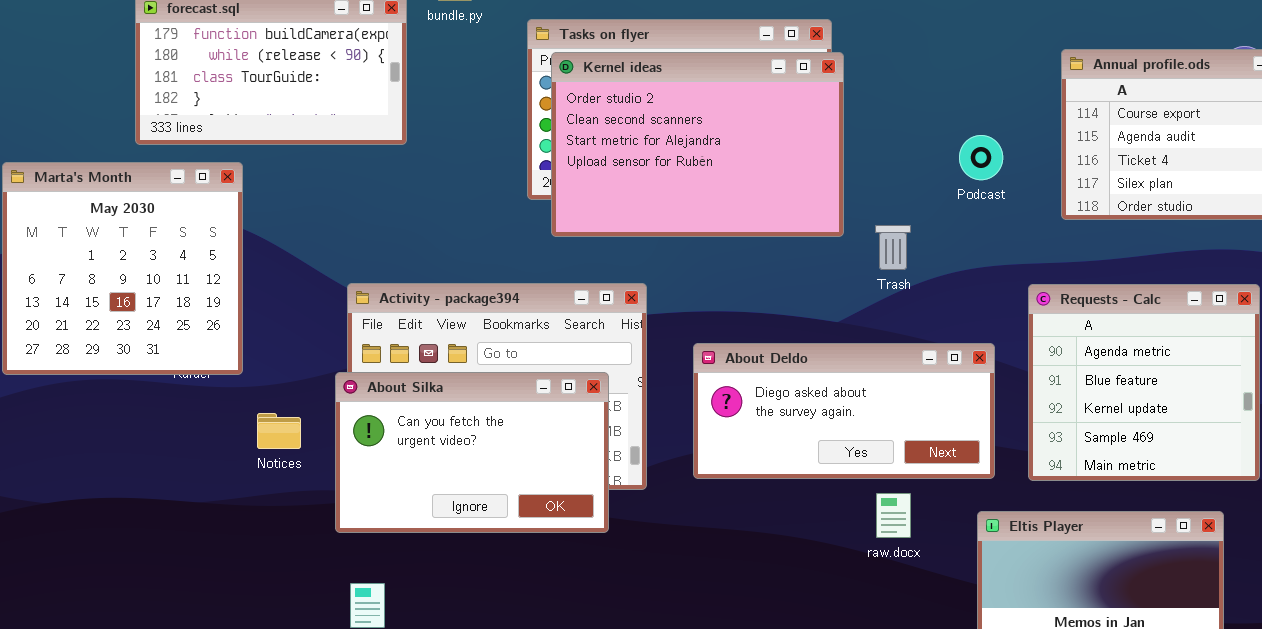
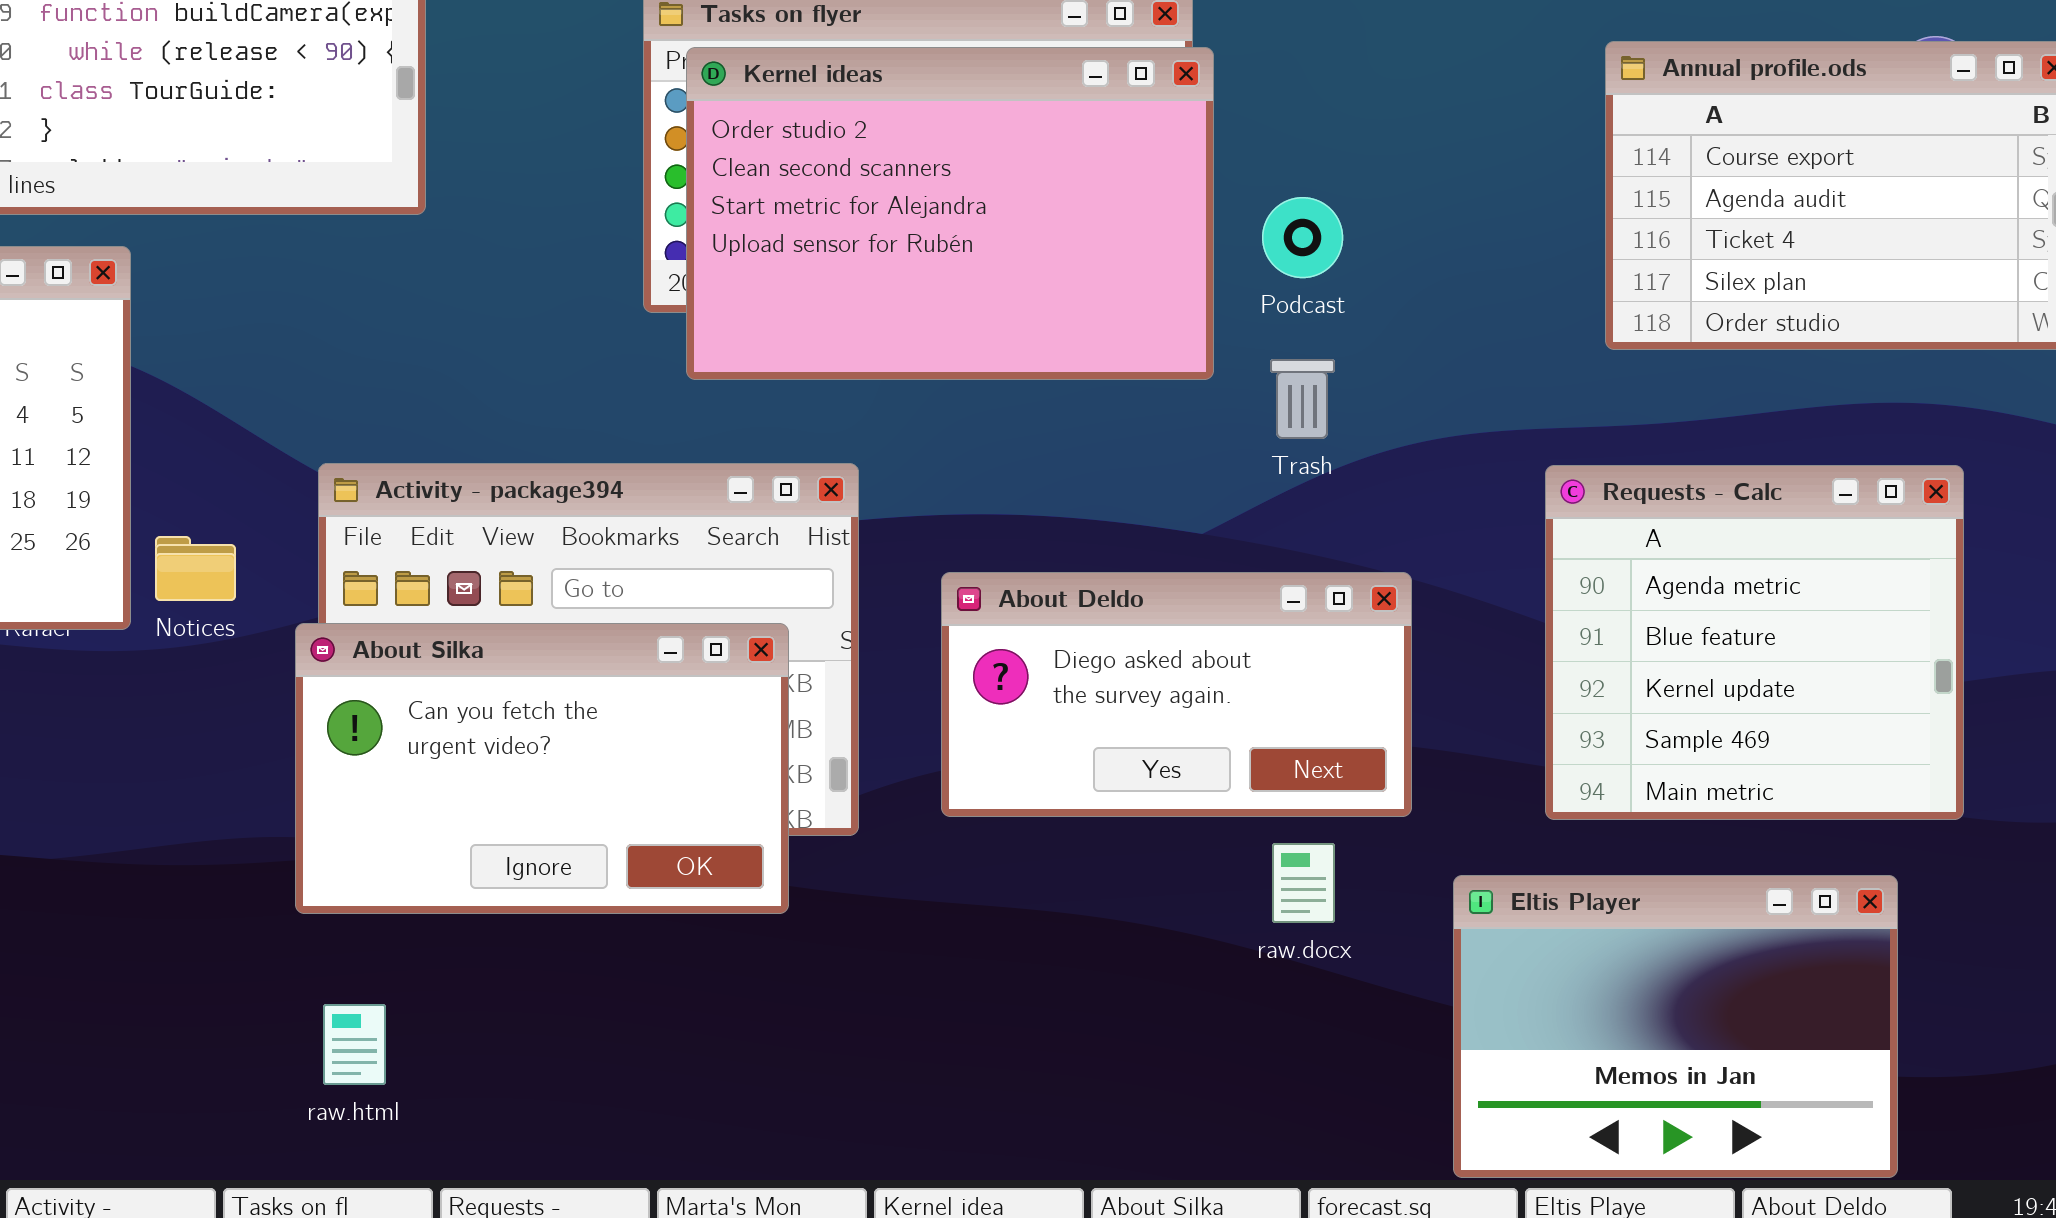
Podcast: [959,135,1003,180] -> [1262,197,1343,278], moved
About Deldo: [693,343,995,479] -> [941,572,1412,817], resized
Notices: [257,413,301,449] -> [155,536,236,601], moved

